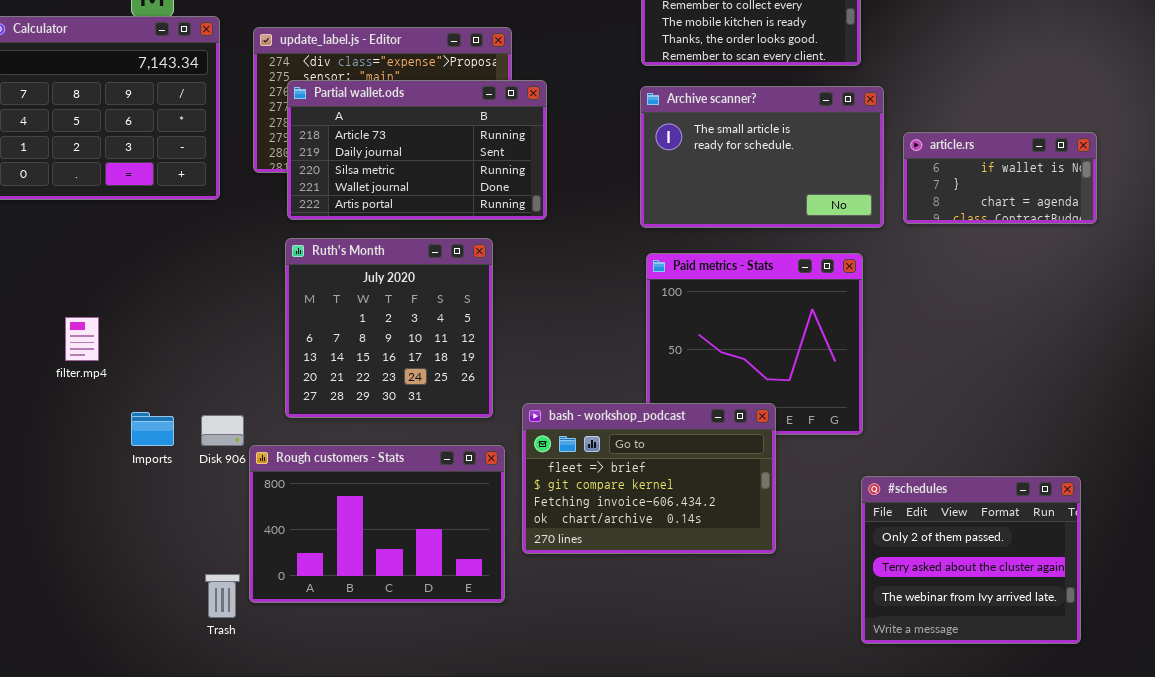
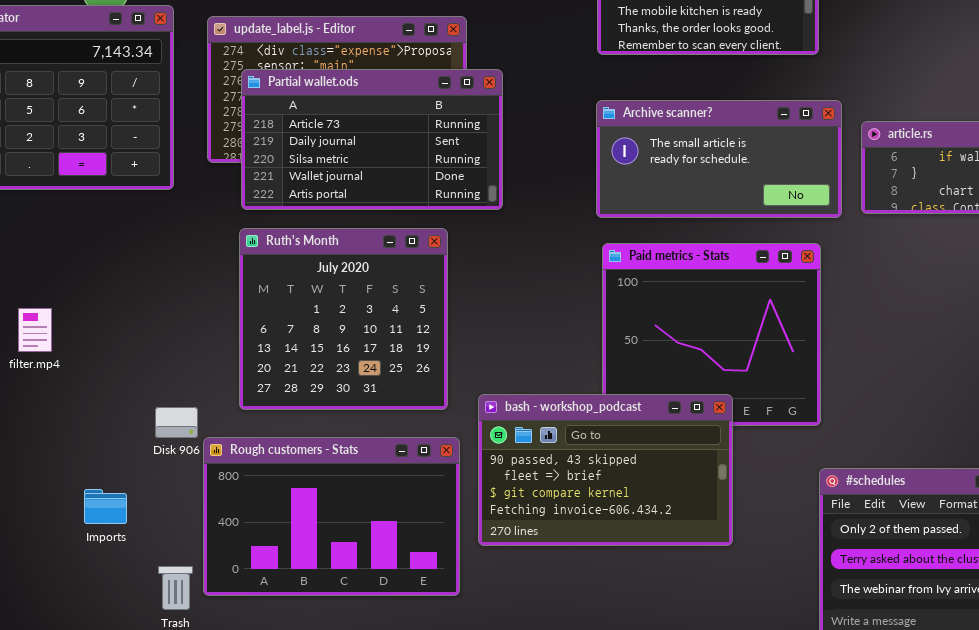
Archive scanner?: [640,86,884,228] -> [596,100,842,218], resized
bash - workshop_podcast: [522,403,776,554] -> [478,394,733,546], scrolled up 1 row
Imports: [131,412,174,446] -> [84,489,127,524], moved

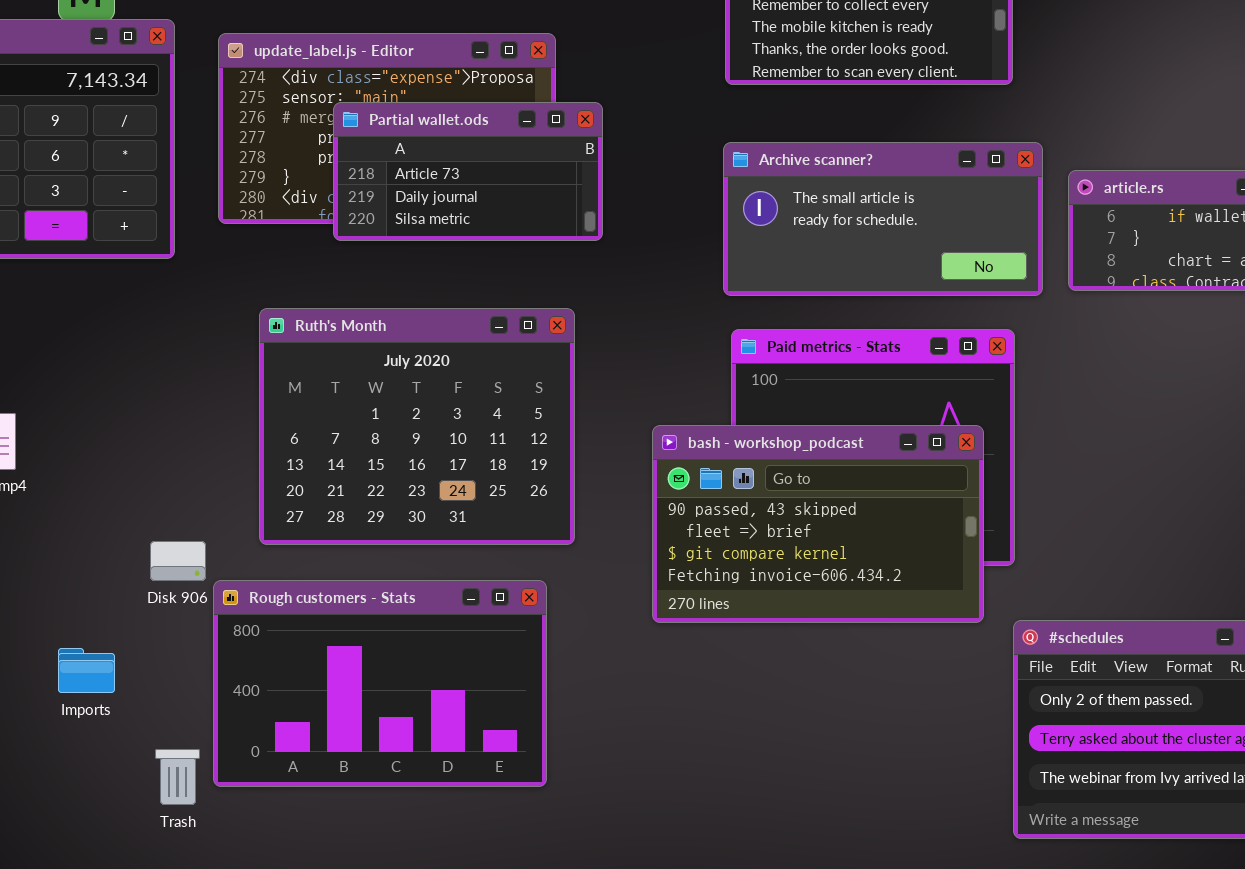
Partial wallet.ods: [241,69,503,210] -> [333,102,603,241], resized
Ruth's Month: [239,228,448,410] -> [259,308,575,545], resized
bash - workshop_podcast: [478,394,733,546] -> [652,425,984,623], moved

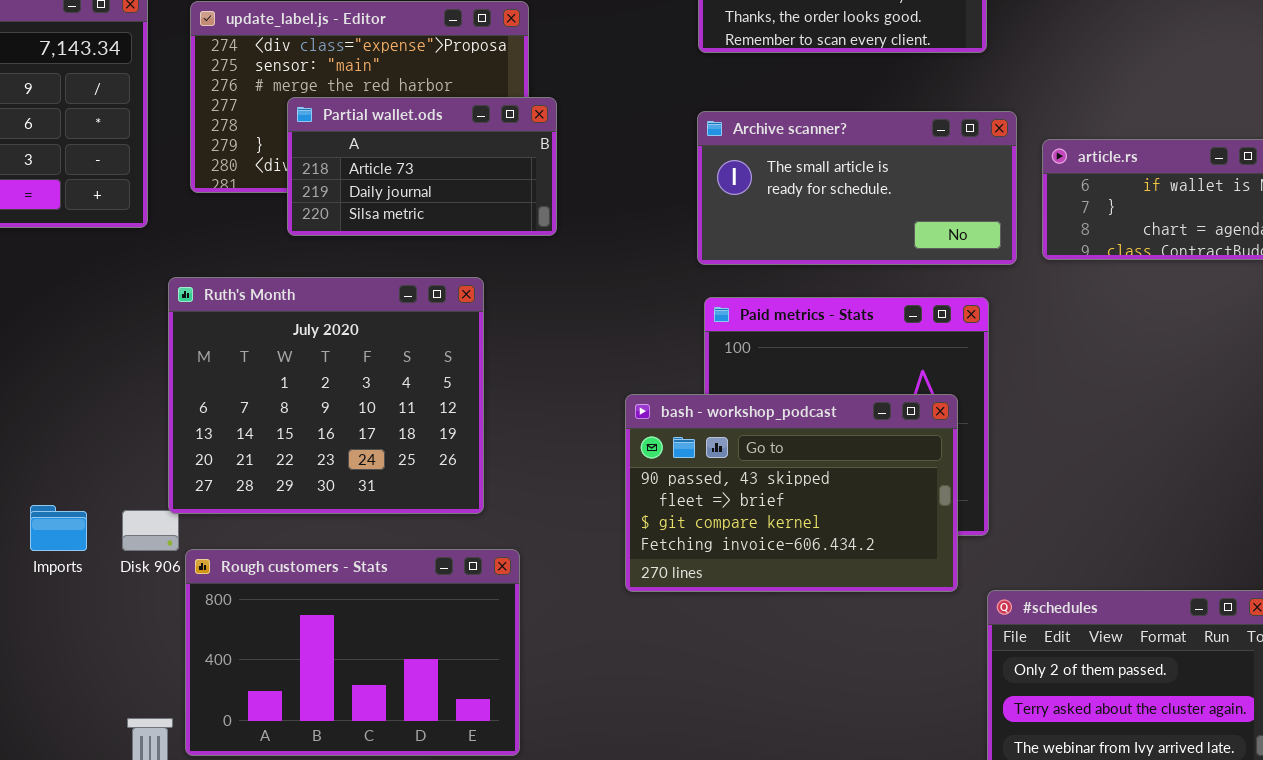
Partial wallet.ods: [333,102,603,241] -> [287,97,557,236], moved
Ruth's Month: [259,308,575,545] -> [168,277,484,514], moved
Imports: [58,648,115,693] -> [30,505,87,551], moved

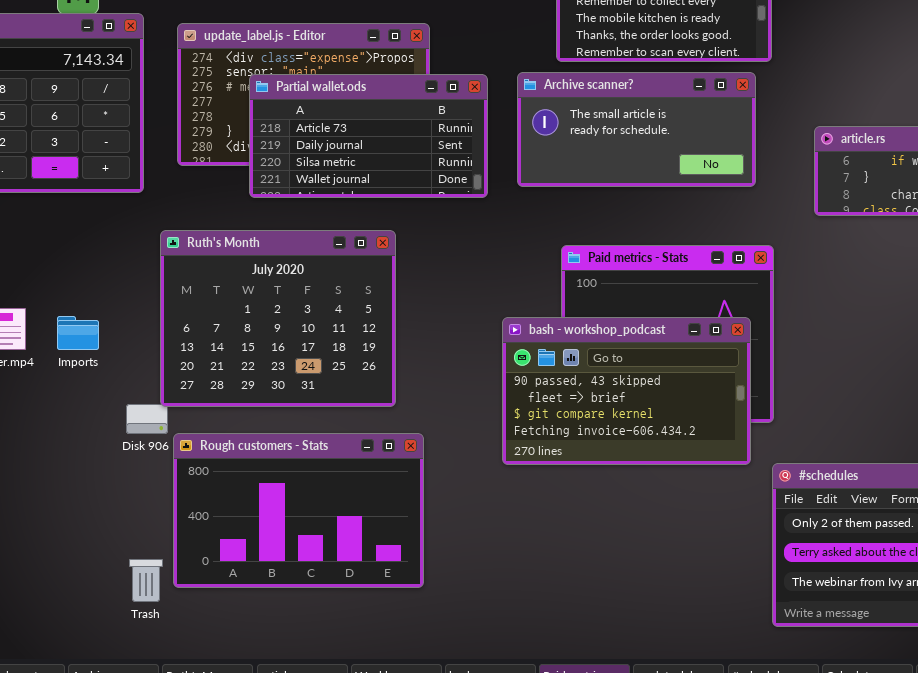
Partial wallet.ods: [287,97,557,236] -> [249,74,488,198], resized
Archive scanner?: [697,111,1017,265] -> [517,72,756,187], moved
Imports: [30,505,87,551] -> [57,316,99,350], moved

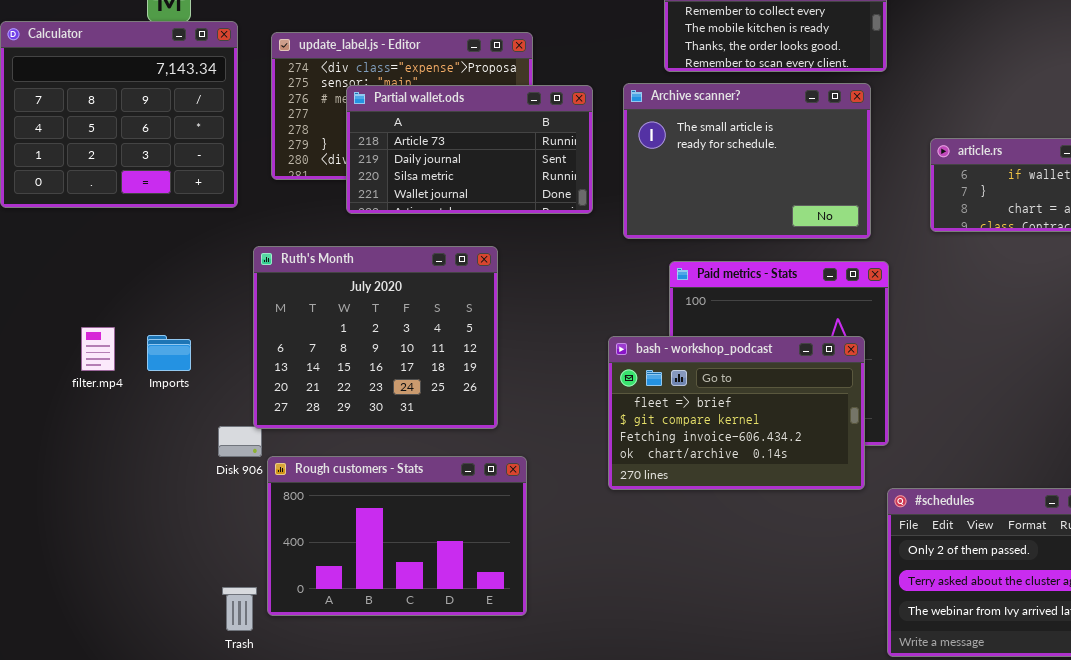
Archive scanner?: [517,72,756,187] -> [623,83,871,239], resized
bash - workshop_podcast: [502,317,751,465] -> [608,336,865,490], scrolled down 1 row

